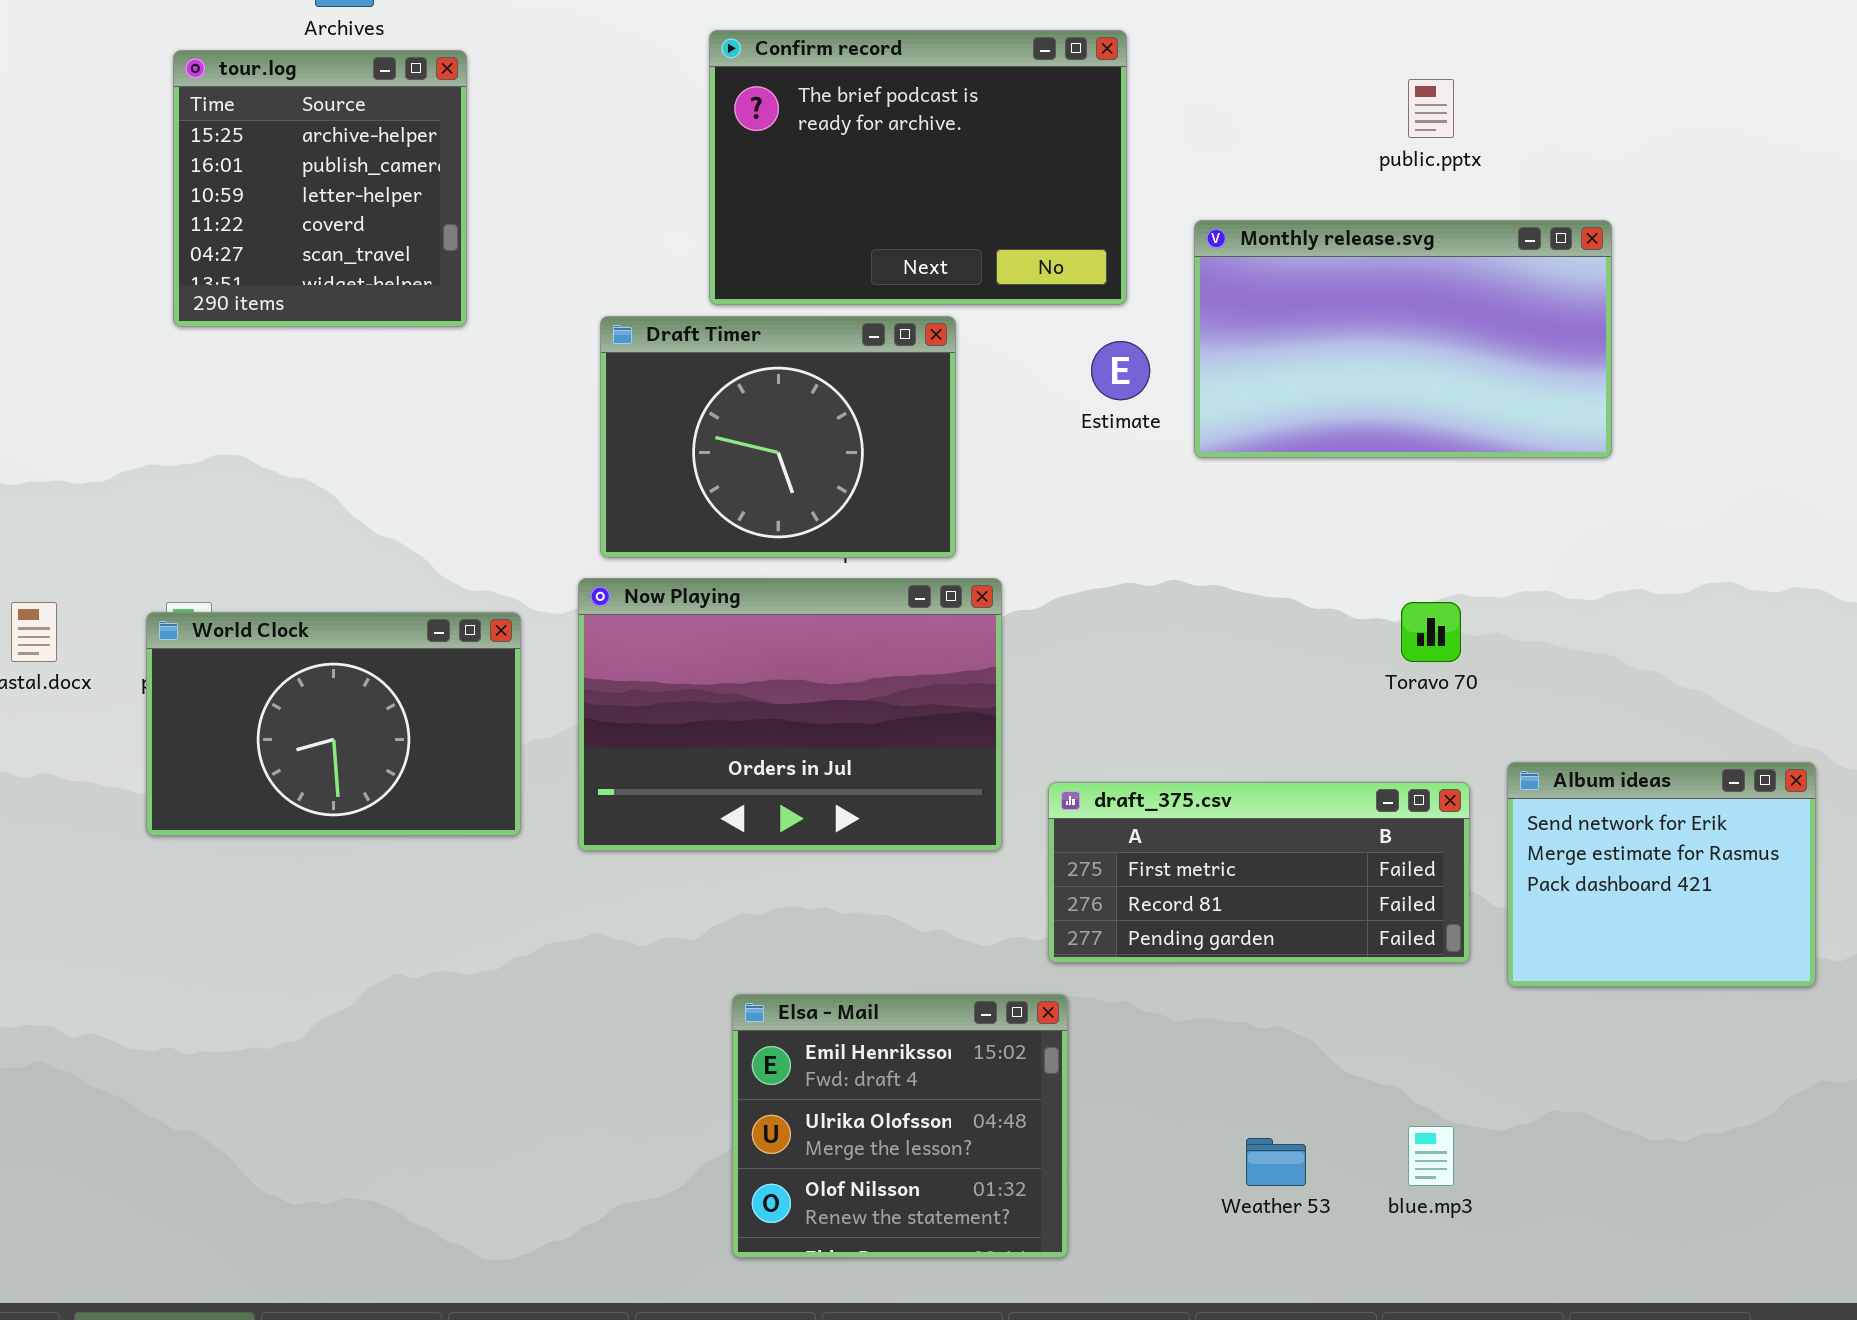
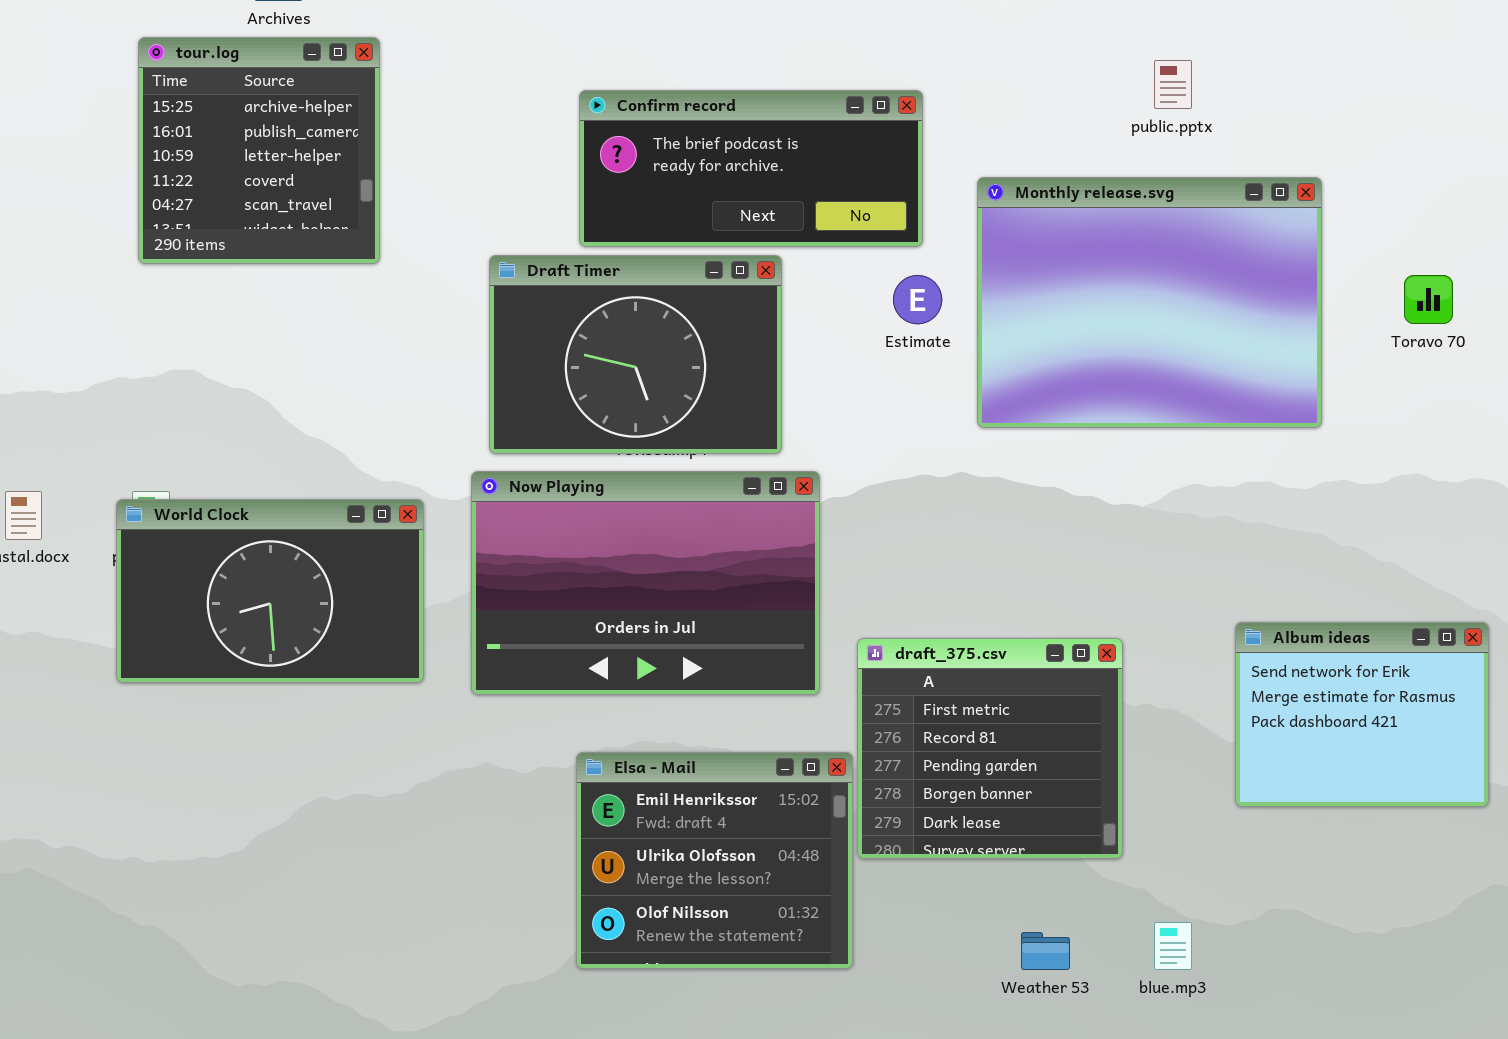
Confirm record: [709,30,1127,305] -> [579,90,923,247], resized
Monthly release.svg: [1194,220,1612,458] -> [977,177,1322,428], resized
Toravo 70: [1401,602,1461,662] -> [1404,275,1453,324], moved
draft_375.csv: [1048,782,1470,963] -> [857,638,1123,859], resized
Elsa - Mail: [732,994,1068,1258] -> [576,752,853,969], moved

